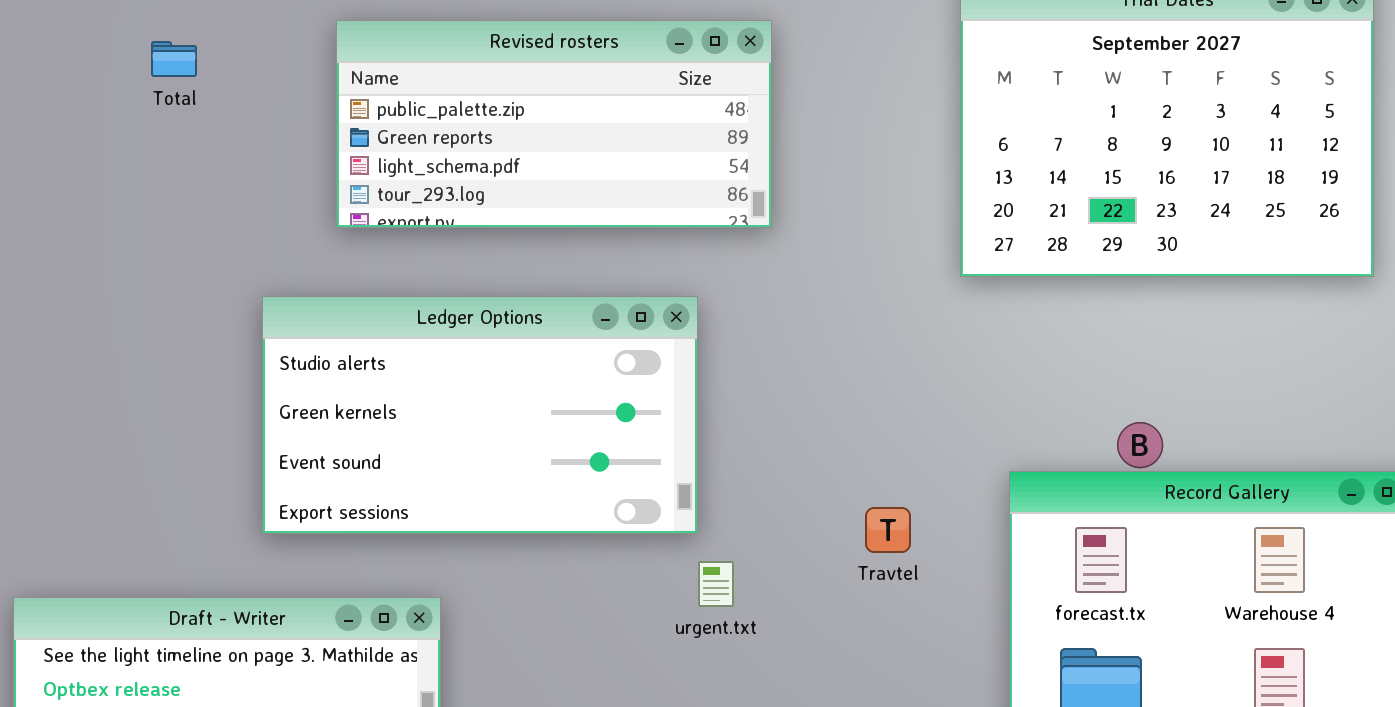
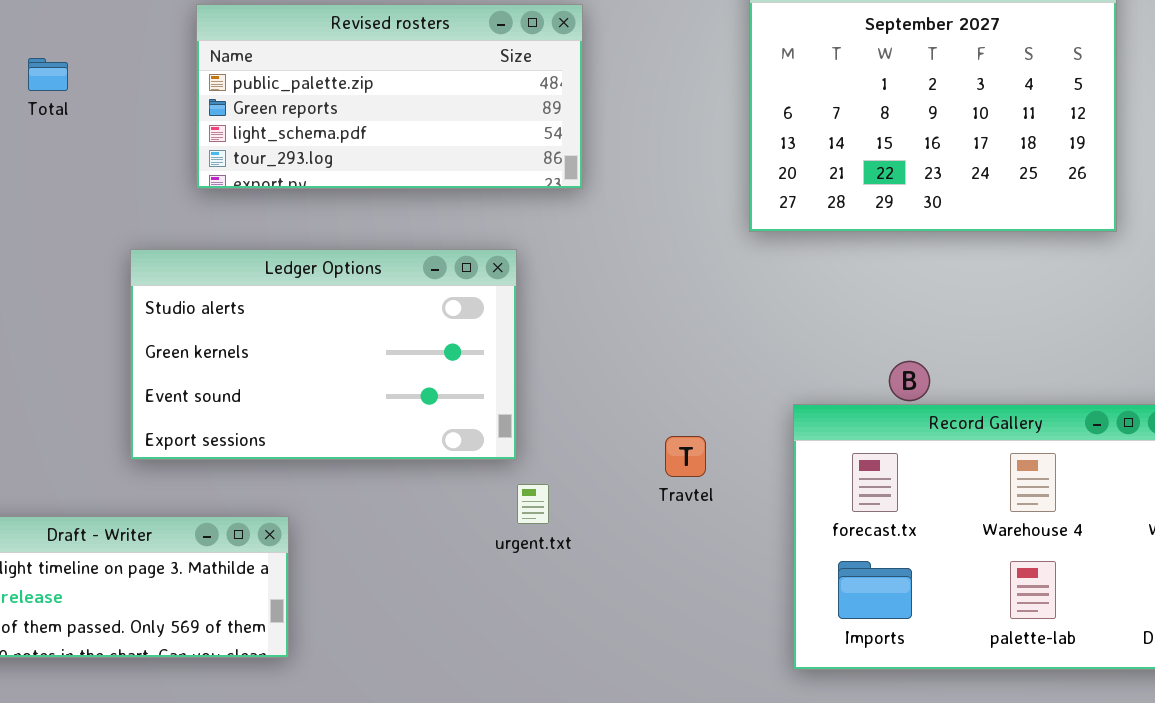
Total: [151,41,197,77] -> [28,58,68,91], moved

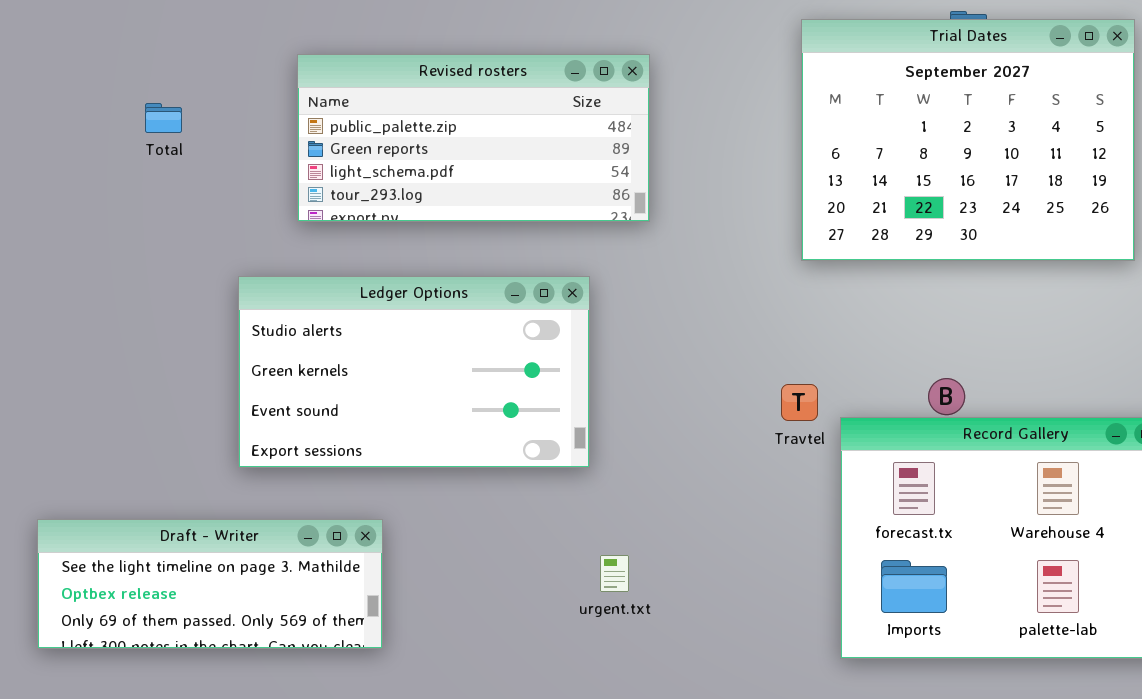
Travtel: [665,436,706,477] -> [781,384,818,421], moved
urgent.txt: [517,484,549,524] -> [600,555,629,592], moved

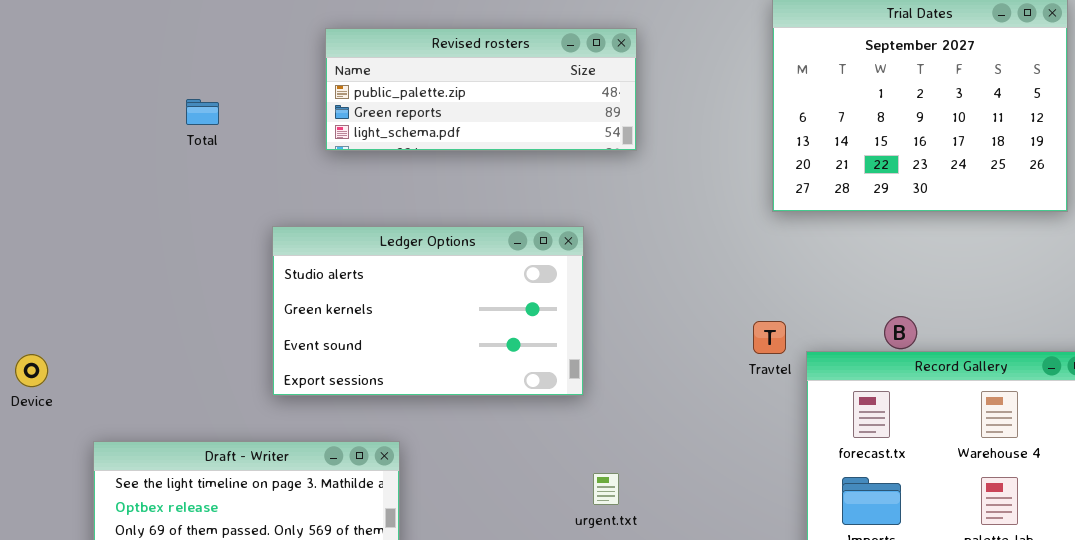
Revised rosters: [297,54,650,222] -> [325,28,637,151], resized
Total: [145,103,182,133] -> [186,99,219,125], moved

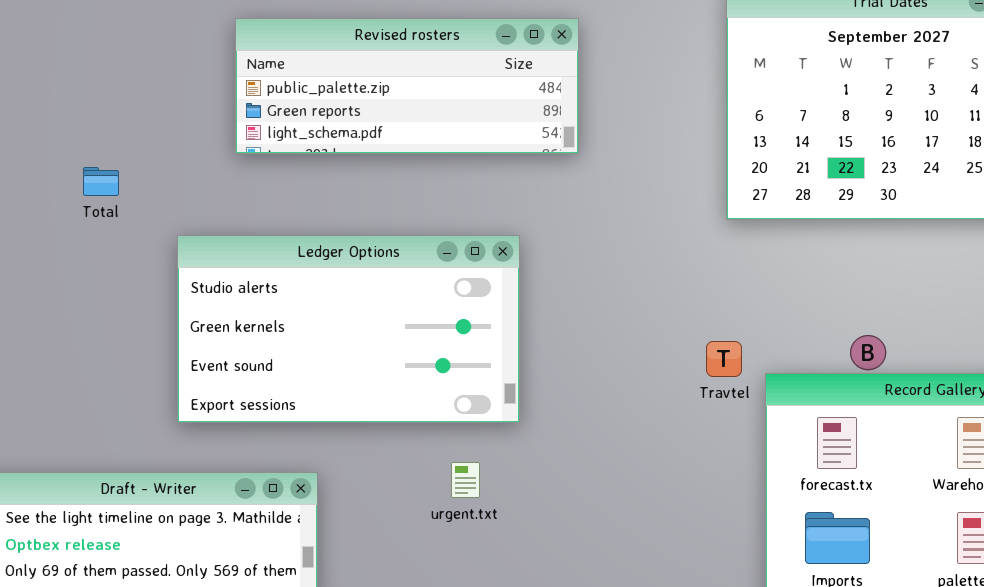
Total: [186,99,219,125] -> [83,167,119,196], moved
urgent.txt: [593,473,619,505] -> [451,462,480,498], moved

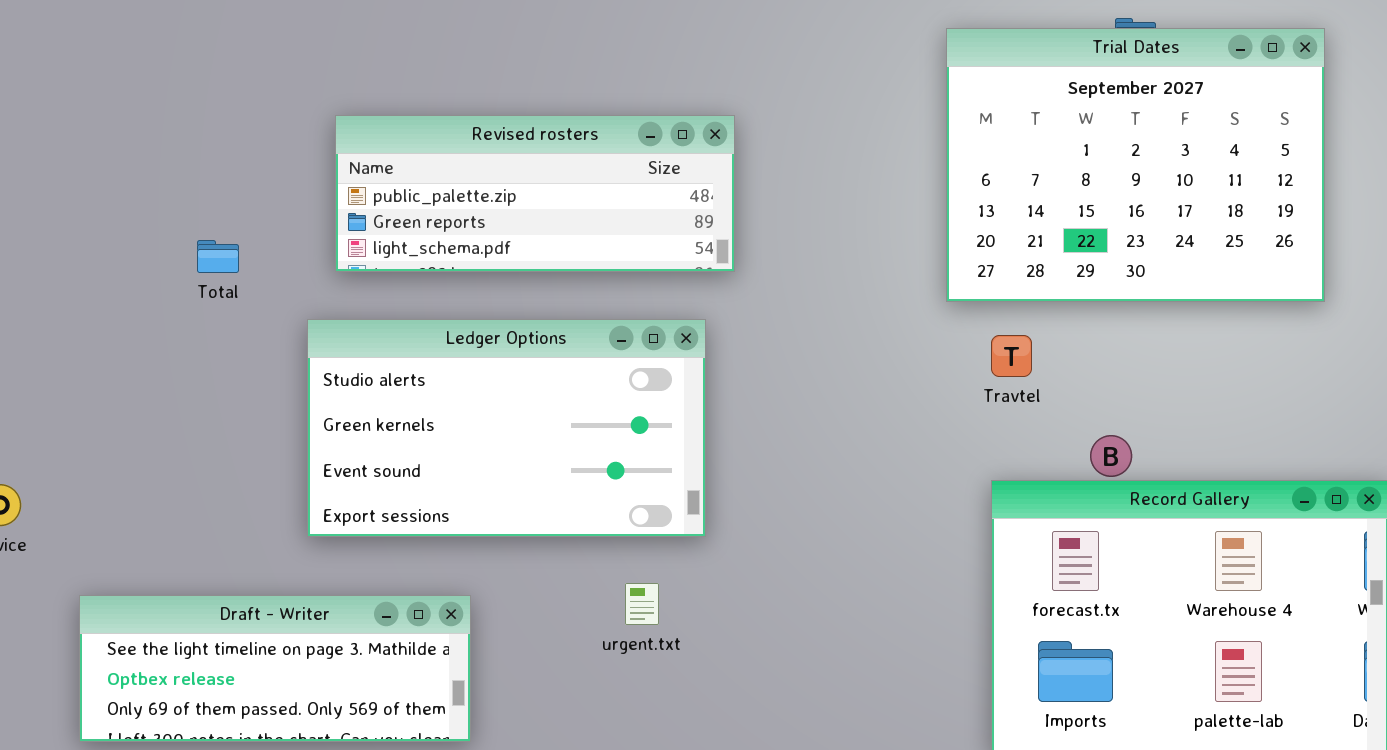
Revised rosters: [235,18,579,154] -> [335,115,735,272], moved
Travtel: [706,341,742,377] -> [991,335,1032,377], moved

